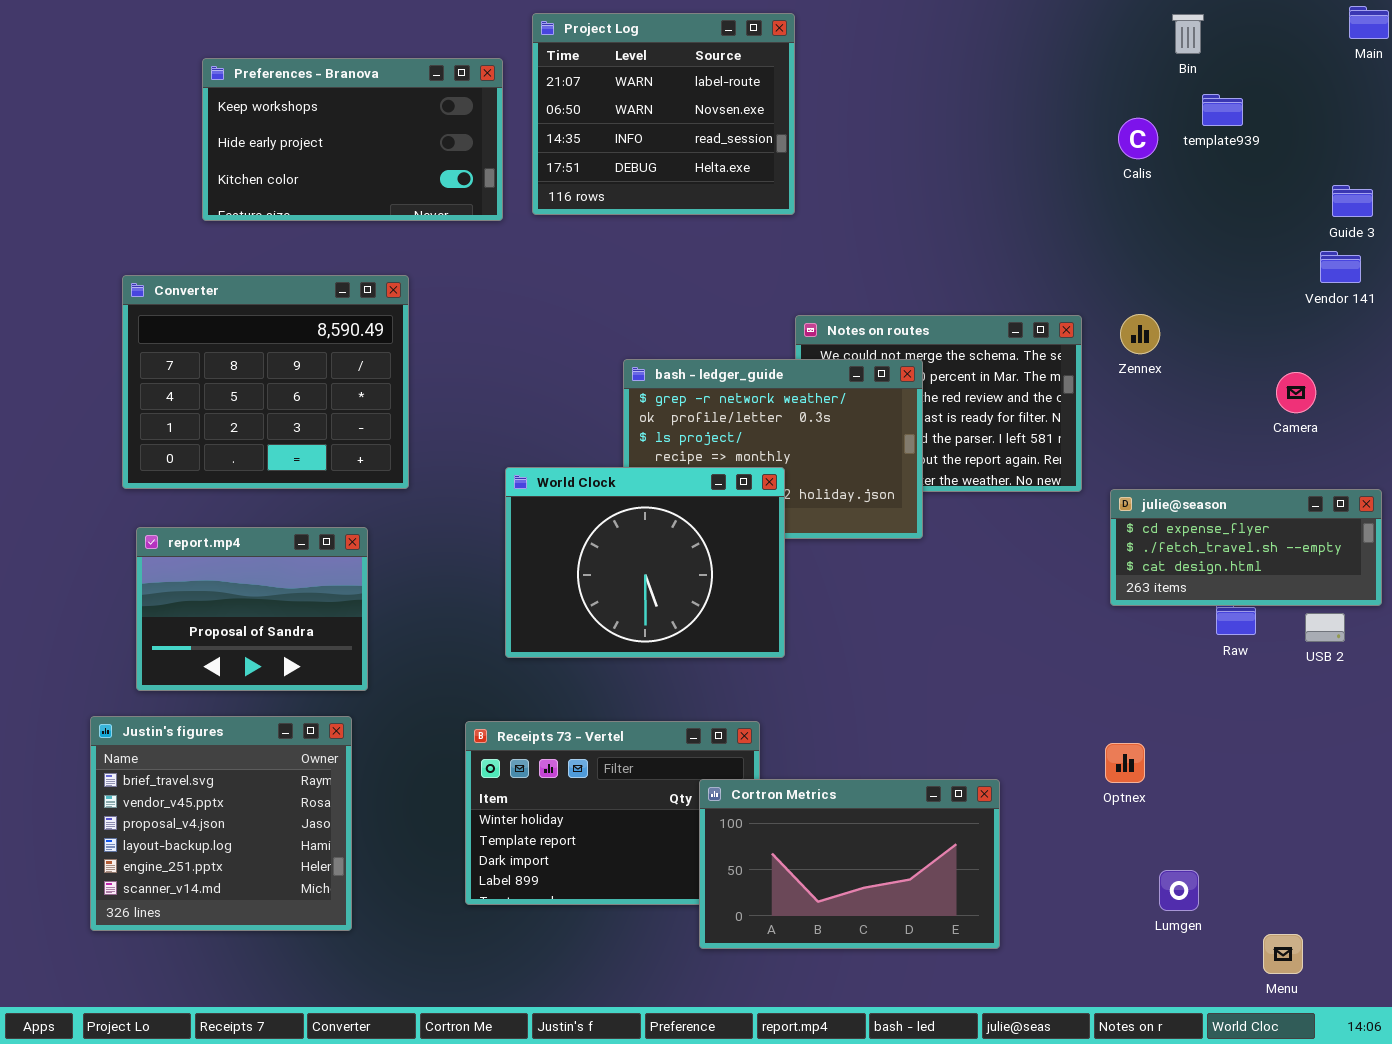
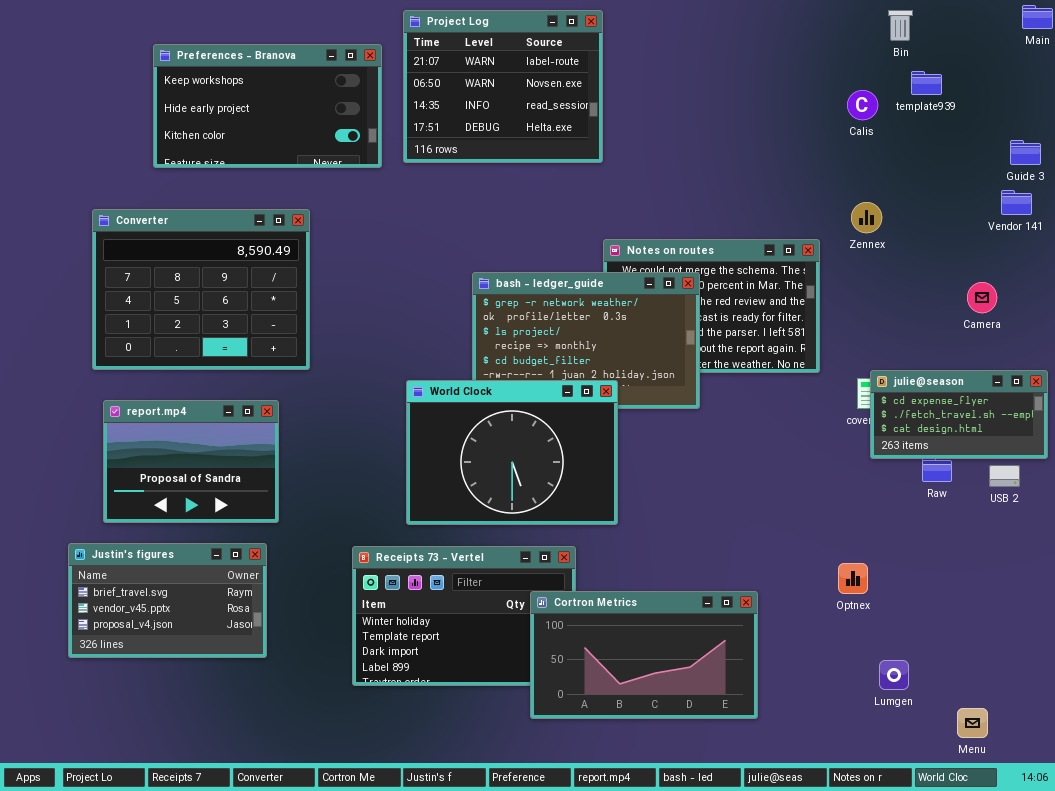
Zennex: [1120,314,1160,354] -> [851,202,882,233], moved
World Clock: [505,467,785,658] -> [406,380,618,525], moved
julie@season: [1110,489,1382,606] -> [870,370,1048,459], resized
Justin's figures: [90,716,352,931] -> [68,543,267,658], resized

